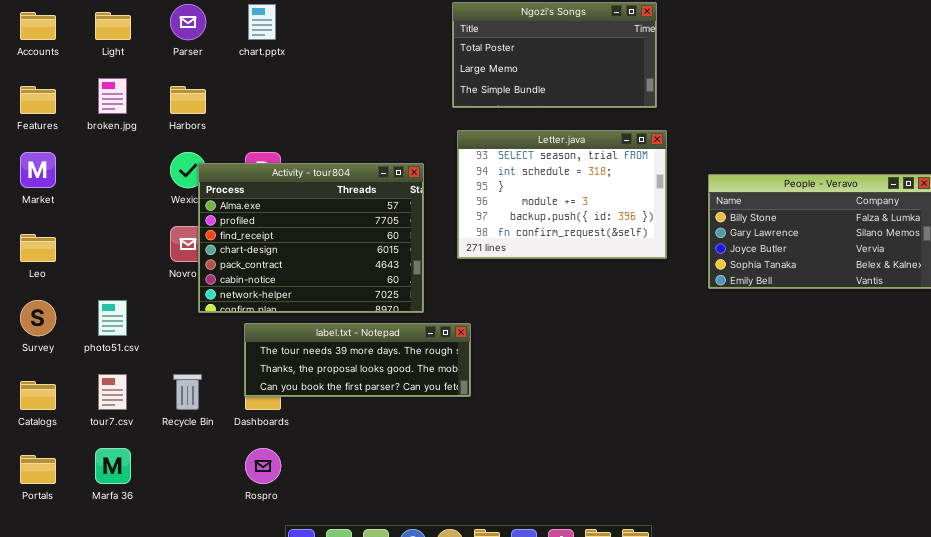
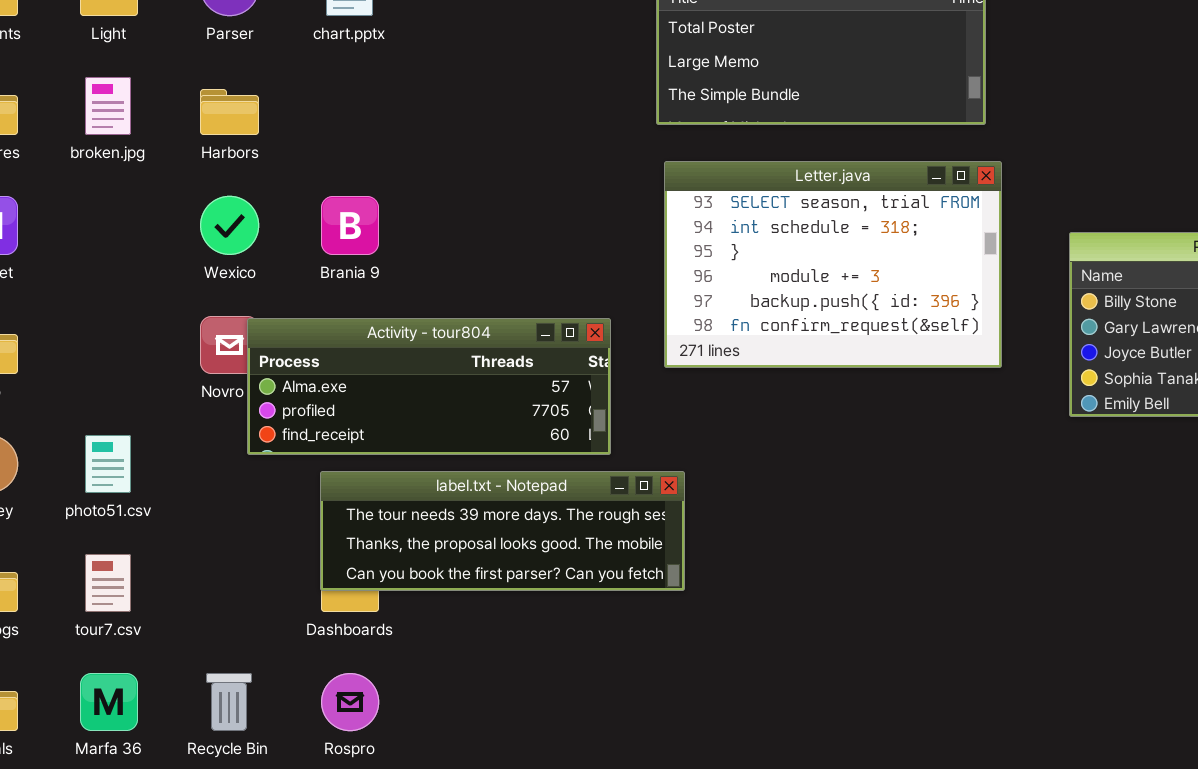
Activity - tour804: [198,163,424,313] -> [247,318,611,455], resized
Recycle Bin: [173,374,202,410] -> [206,673,252,731], moved

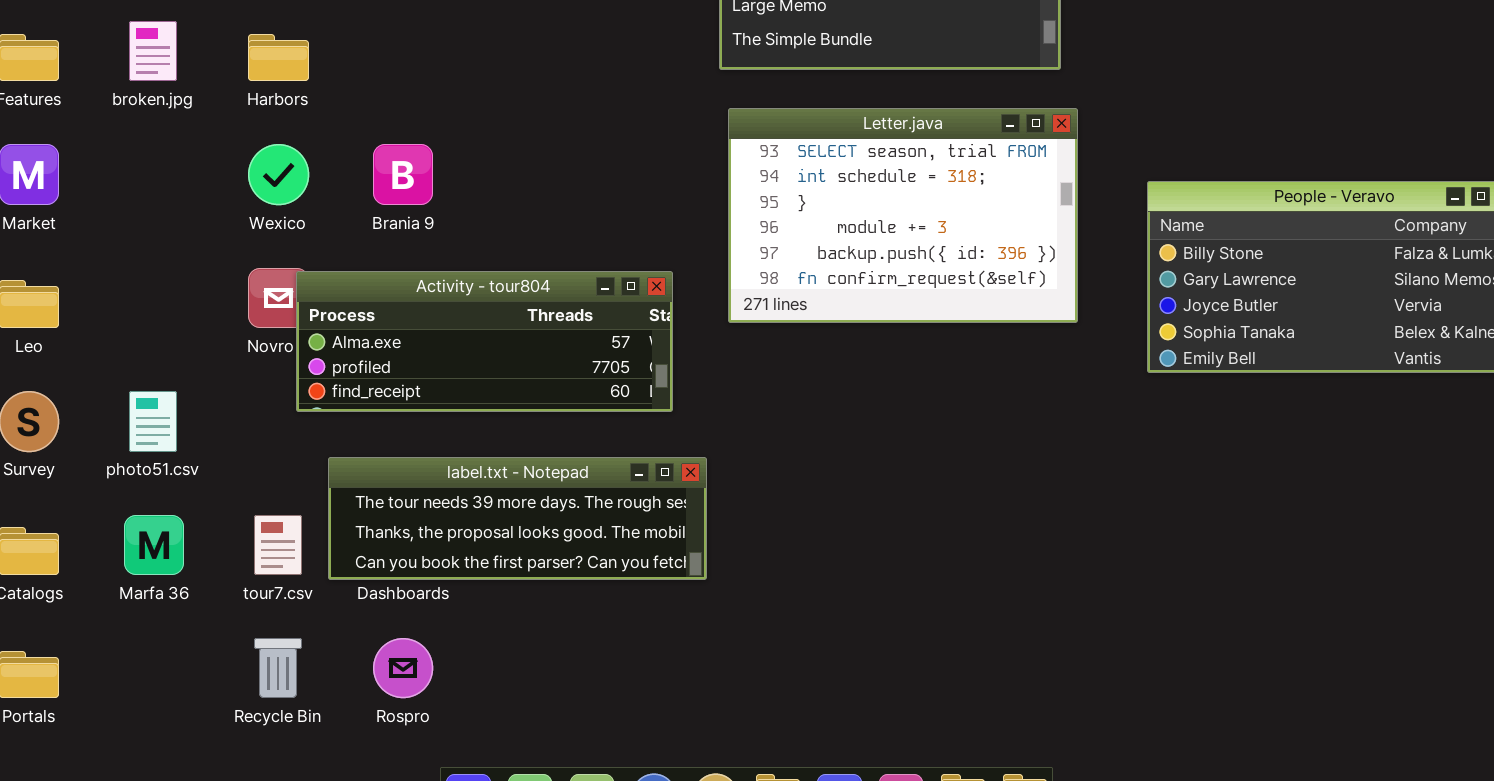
label.txt - Notepad: [320,471,685,591] -> [328,457,707,580], moved
tour7.csv: [85,554,131,612] -> [254,515,302,575], moved
Marfa 36: [80,673,138,731] -> [124,515,184,575], moved

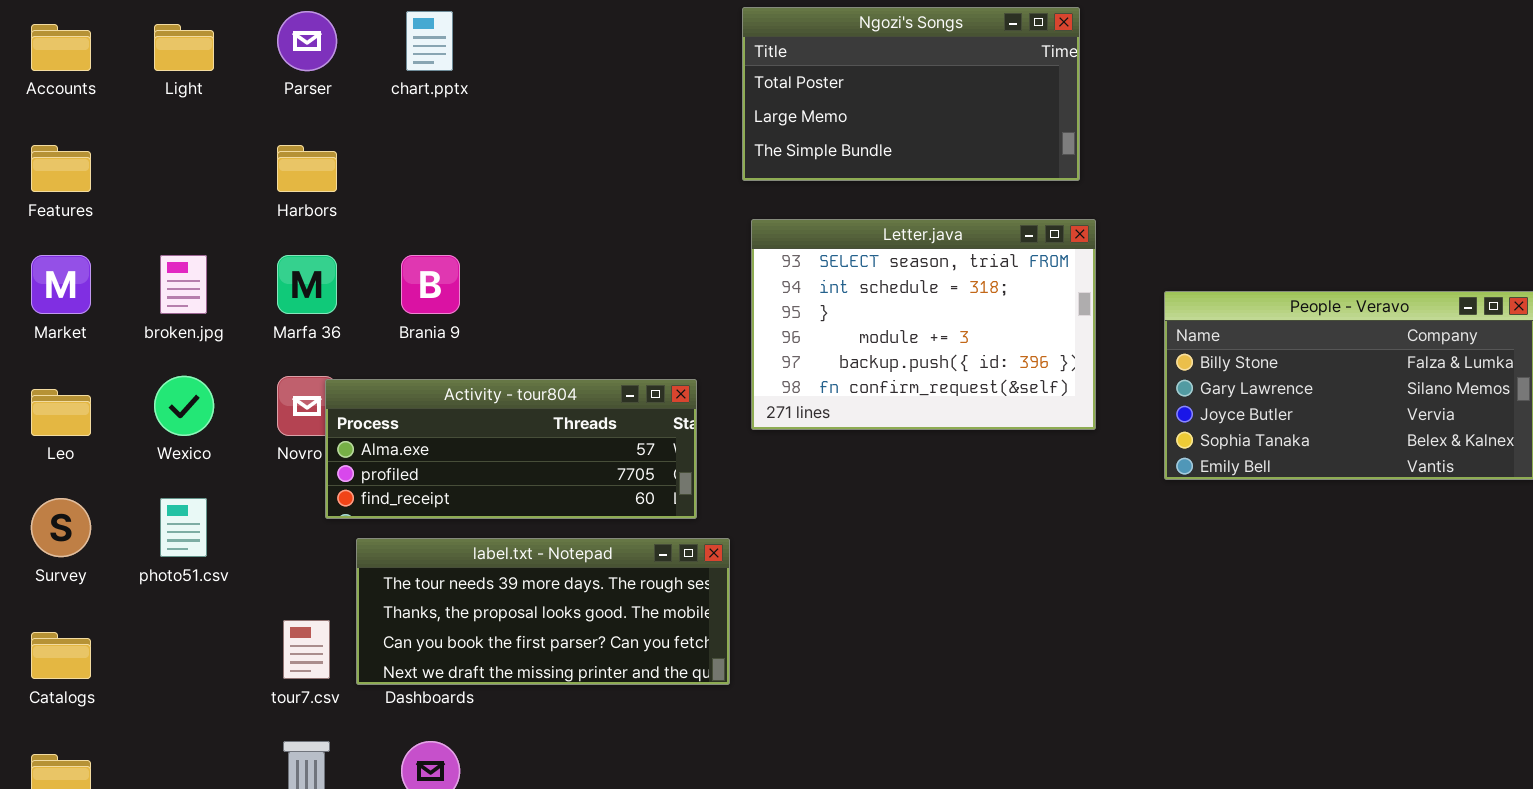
broken.jpg: [129,21,177,81] -> [160,255,207,314], moved
Wexico: [248,144,309,205] -> [154,376,214,436], moved
label.txt - Notepad: [328,457,707,580] -> [356,538,730,685], resized
Marfa 36: [124,515,184,575] -> [277,255,337,314], moved

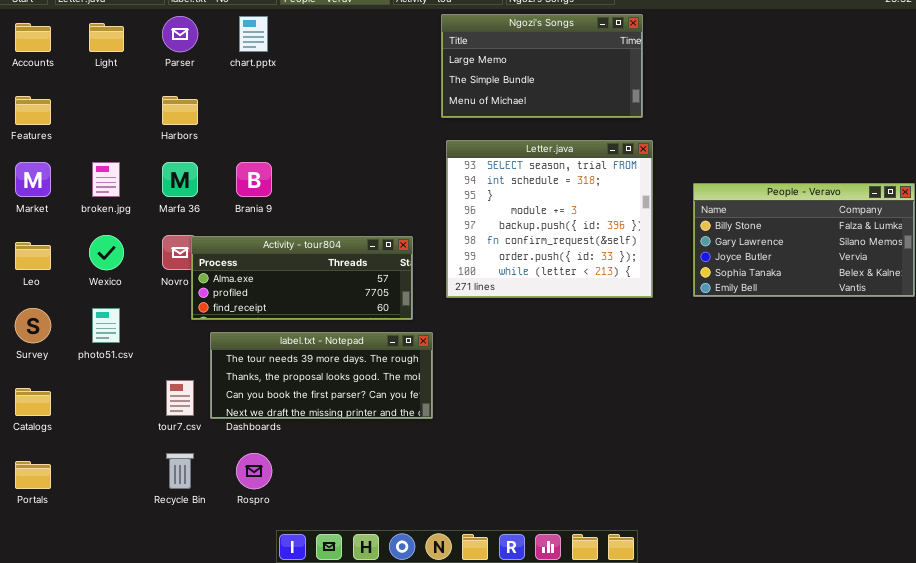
Ngozi's Songs: [742,7,1080,181] -> [441,14,643,118], scrolled down 1 row
Letter.java: [751,219,1096,430] -> [446,140,653,298], resized

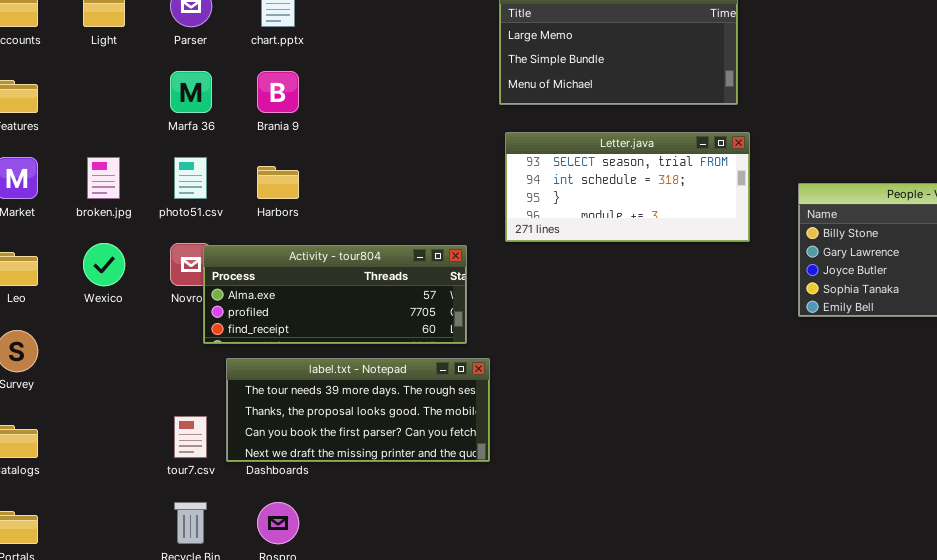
Harbors: [162,96,198,125] -> [257,166,299,199], moved
Letter.java: [446,140,653,298] -> [505,132,750,242], resized
Marfa 36: [162,162,198,197] -> [170,71,212,113], moved
Brania 9: [236,162,272,197] -> [257,71,299,113], moved
photo51.csv: [92,308,120,343] -> [174,157,207,199], moved

